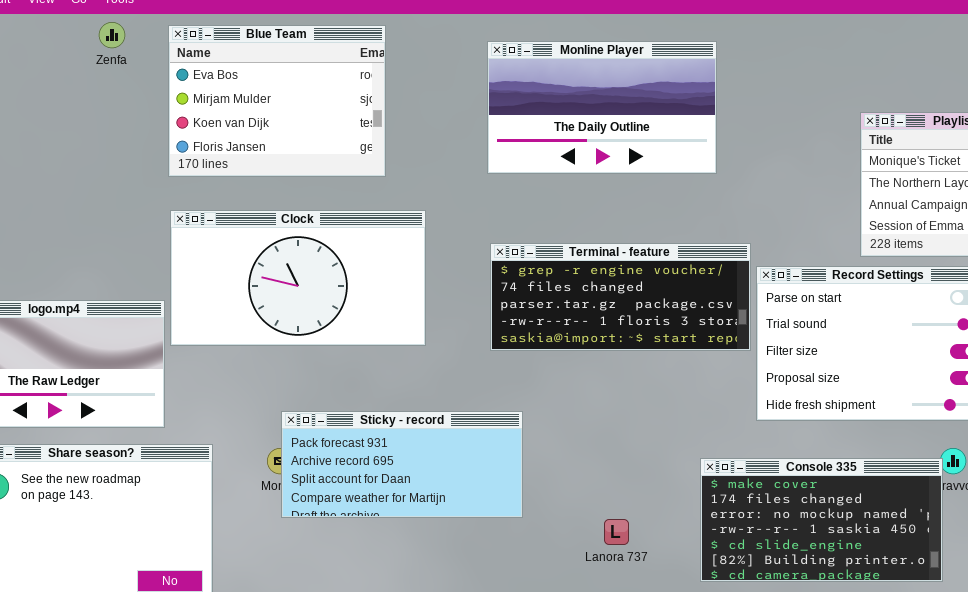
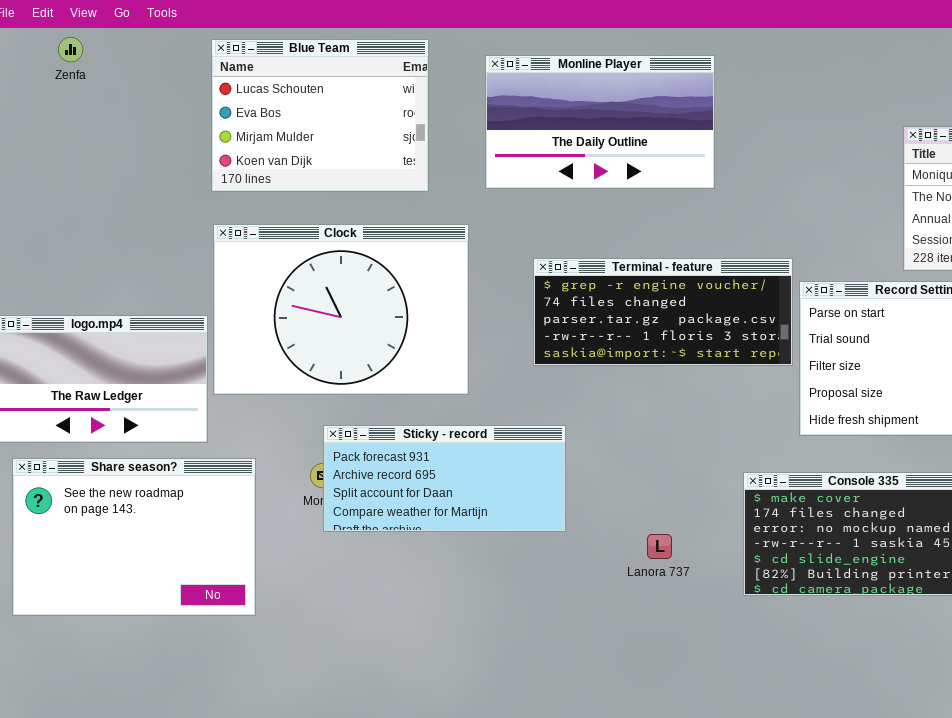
Zenfa: [99,22,125,48] -> [58,37,83,62], moved
Blue Team: [168,25,386,177] -> [211,39,429,192], scrolled up 1 row
Monline Player: [487,41,717,174] -> [485,55,715,189], moved
Clock: [170,210,426,346] -> [213,224,469,395], resized

